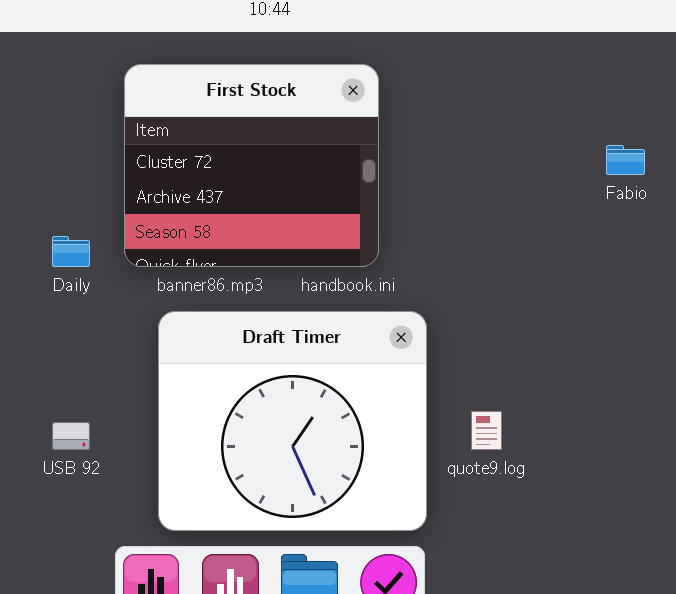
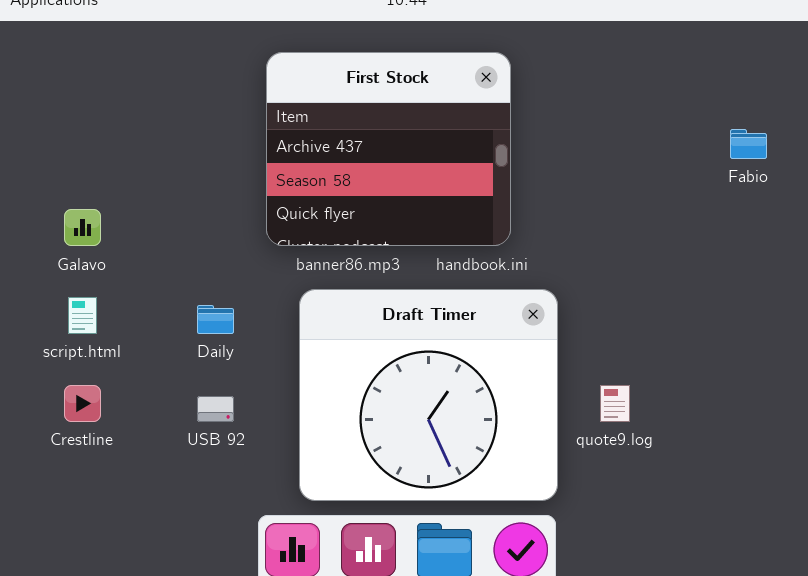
First Stock: [124,64,379,267] -> [266,52,511,246], scrolled down 1 row
Daily: [52,236,90,267] -> [197,305,234,334], moved

